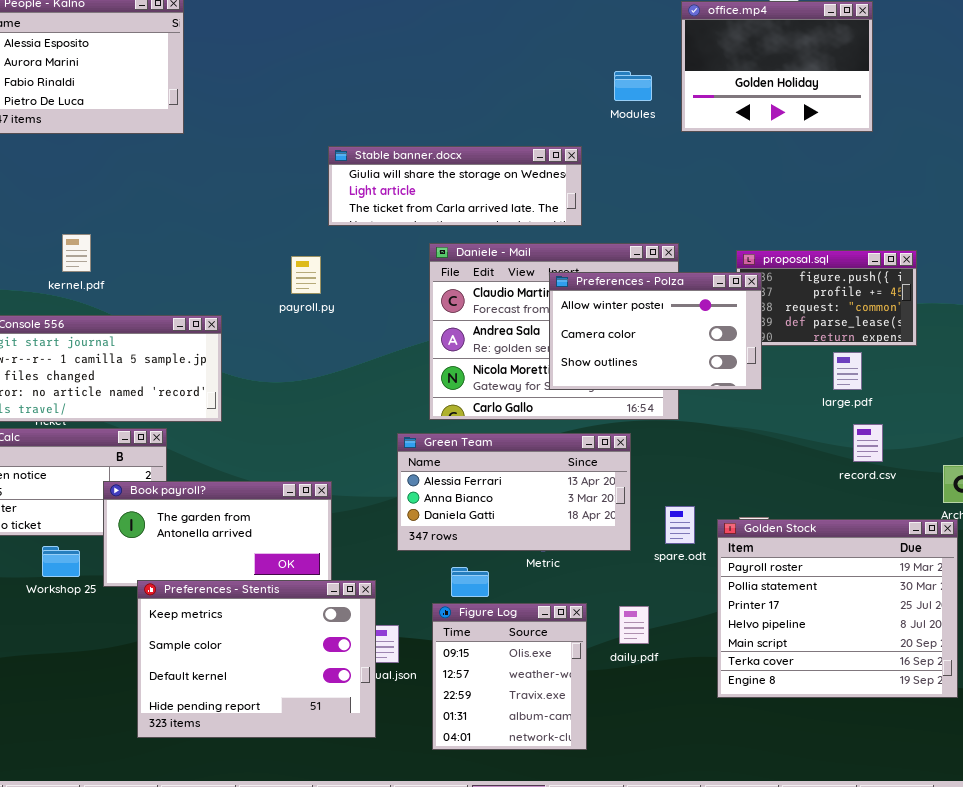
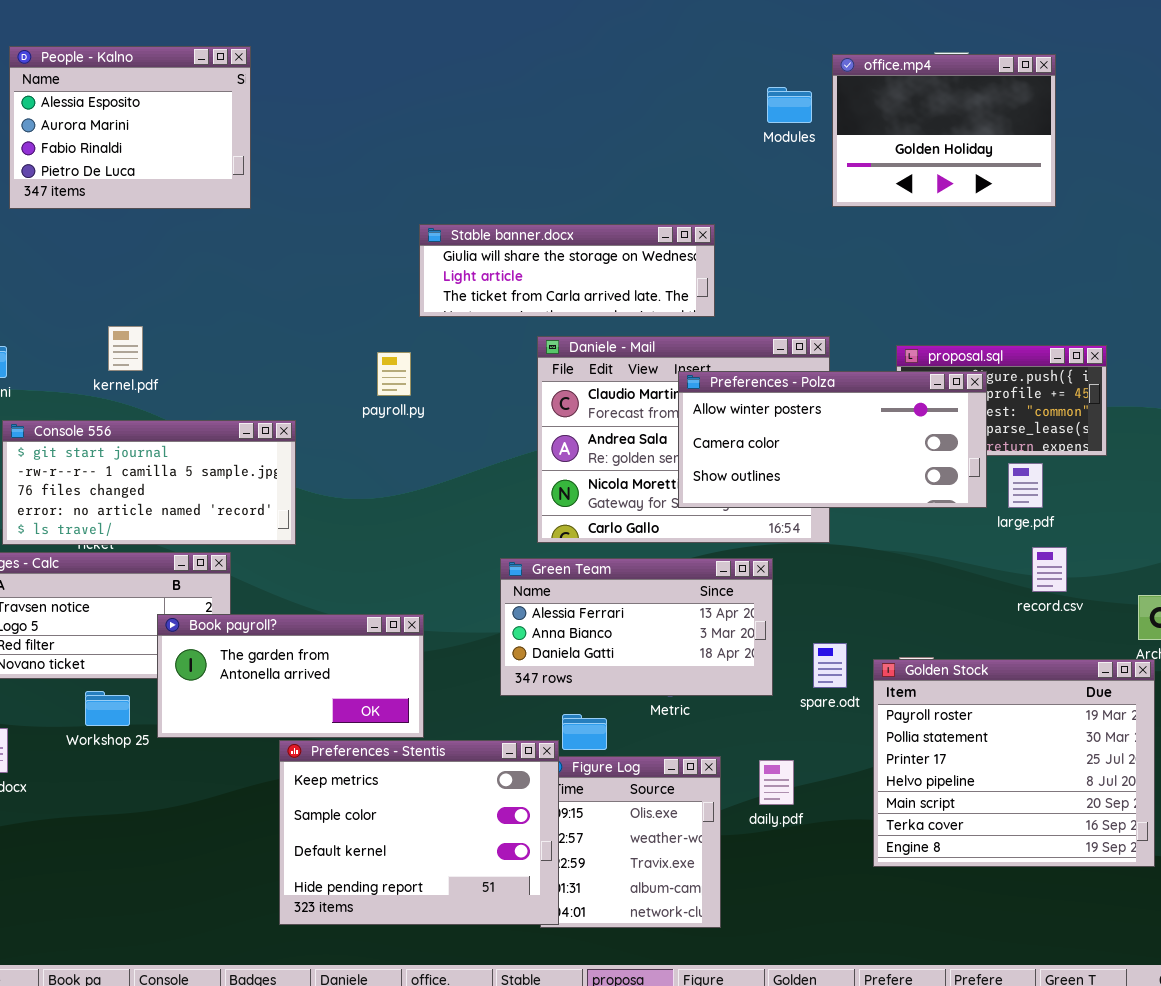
Modules: [614,71,652,101] -> [767,87,812,123], moved
Preferences - Polza: [549,272,762,390] -> [678,371,987,508], resized
Preferences - Stentis: [137,580,376,738] -> [279,740,559,925], moved

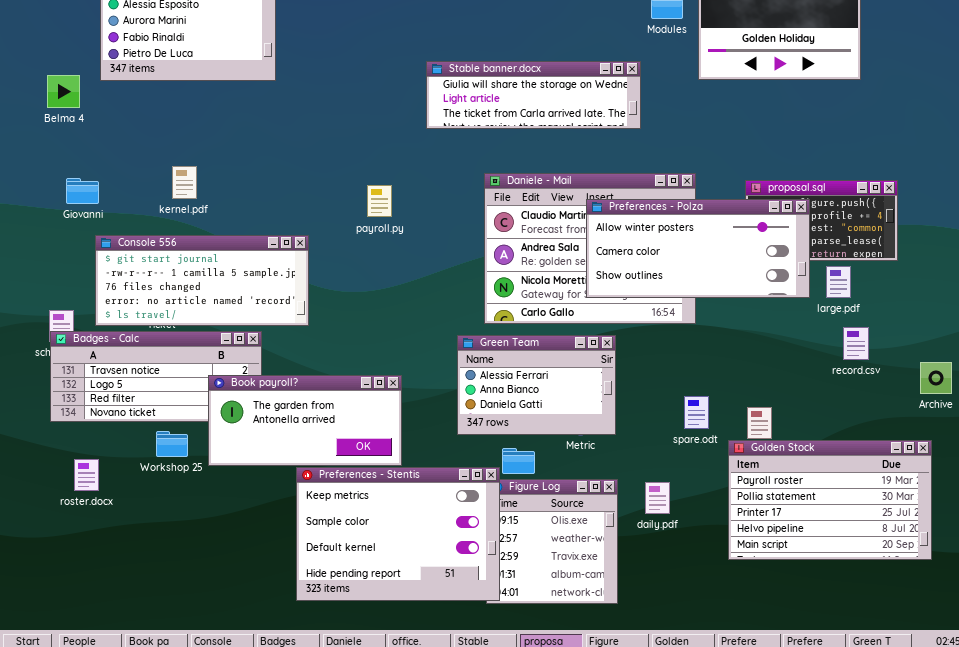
Stable banner.docx: [419,224,715,317] -> [426,61,641,129], moved
Green Team: [500,558,773,696] -> [457,335,616,435], resized
Golden Stock: [873,659,1155,867] -> [728,440,932,560], resized

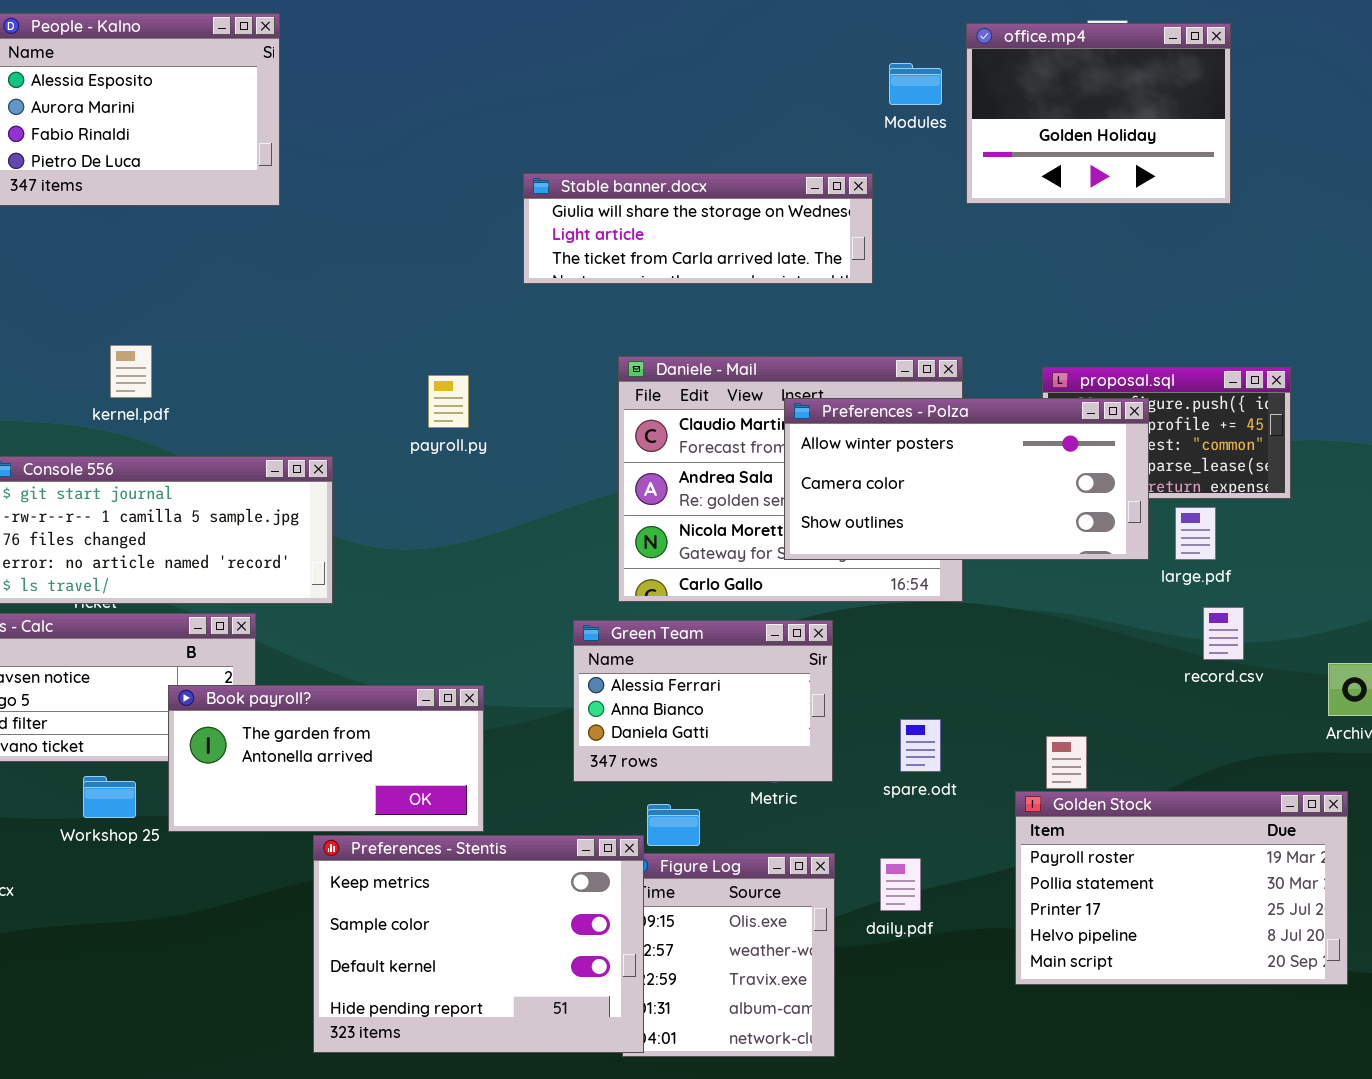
spare.odt: [684,396,709,429] -> [900,719,941,772], moved

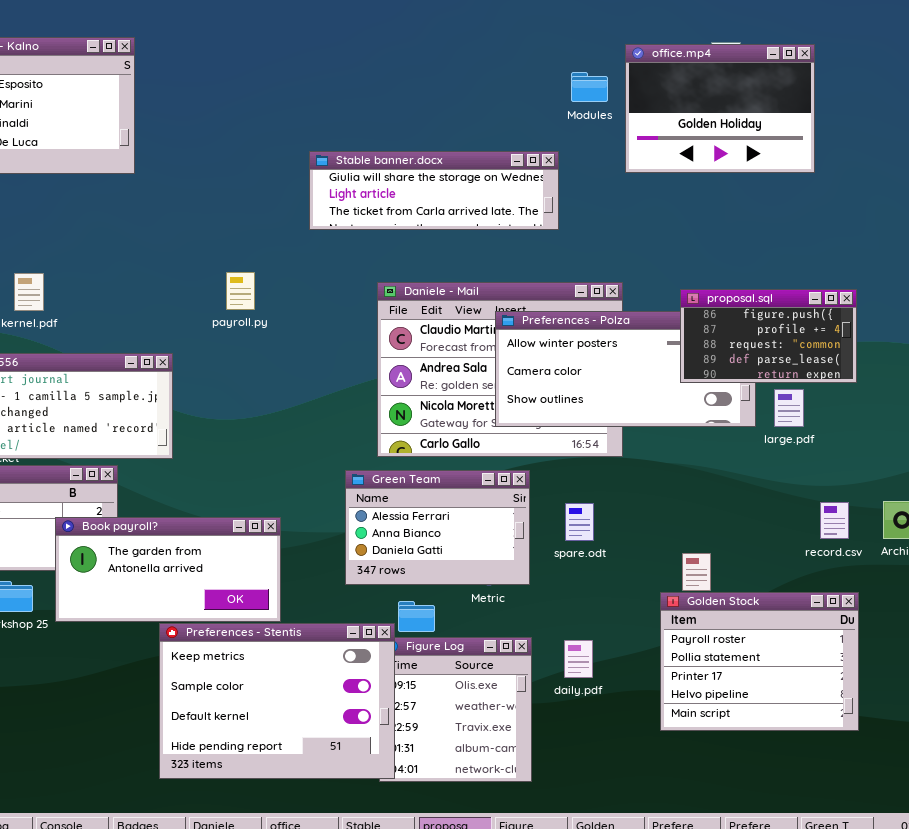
proposal.sql: [1042,367,1291,499] -> [680,289,857,383], raised
payroll.py: [428,375,469,428] -> [226,272,255,310], moved
record.csv: [1203,607,1244,660] -> [820,502,849,539], moved
spare.odt: [900,719,941,772] -> [565,503,594,541], moved
Golden Stock: [1015,791,1348,985] -> [660,592,859,731], resized

